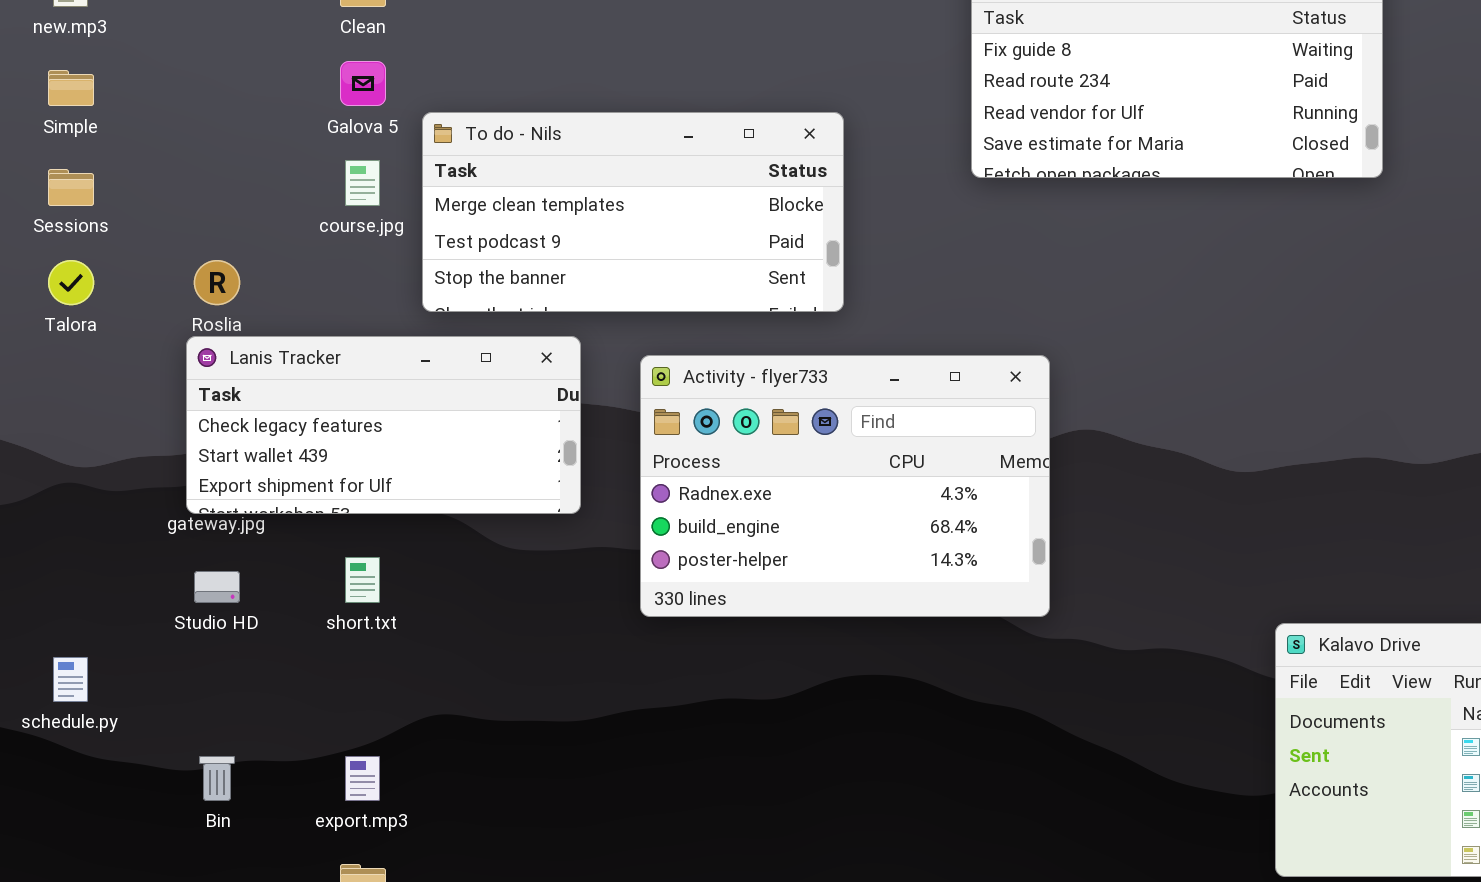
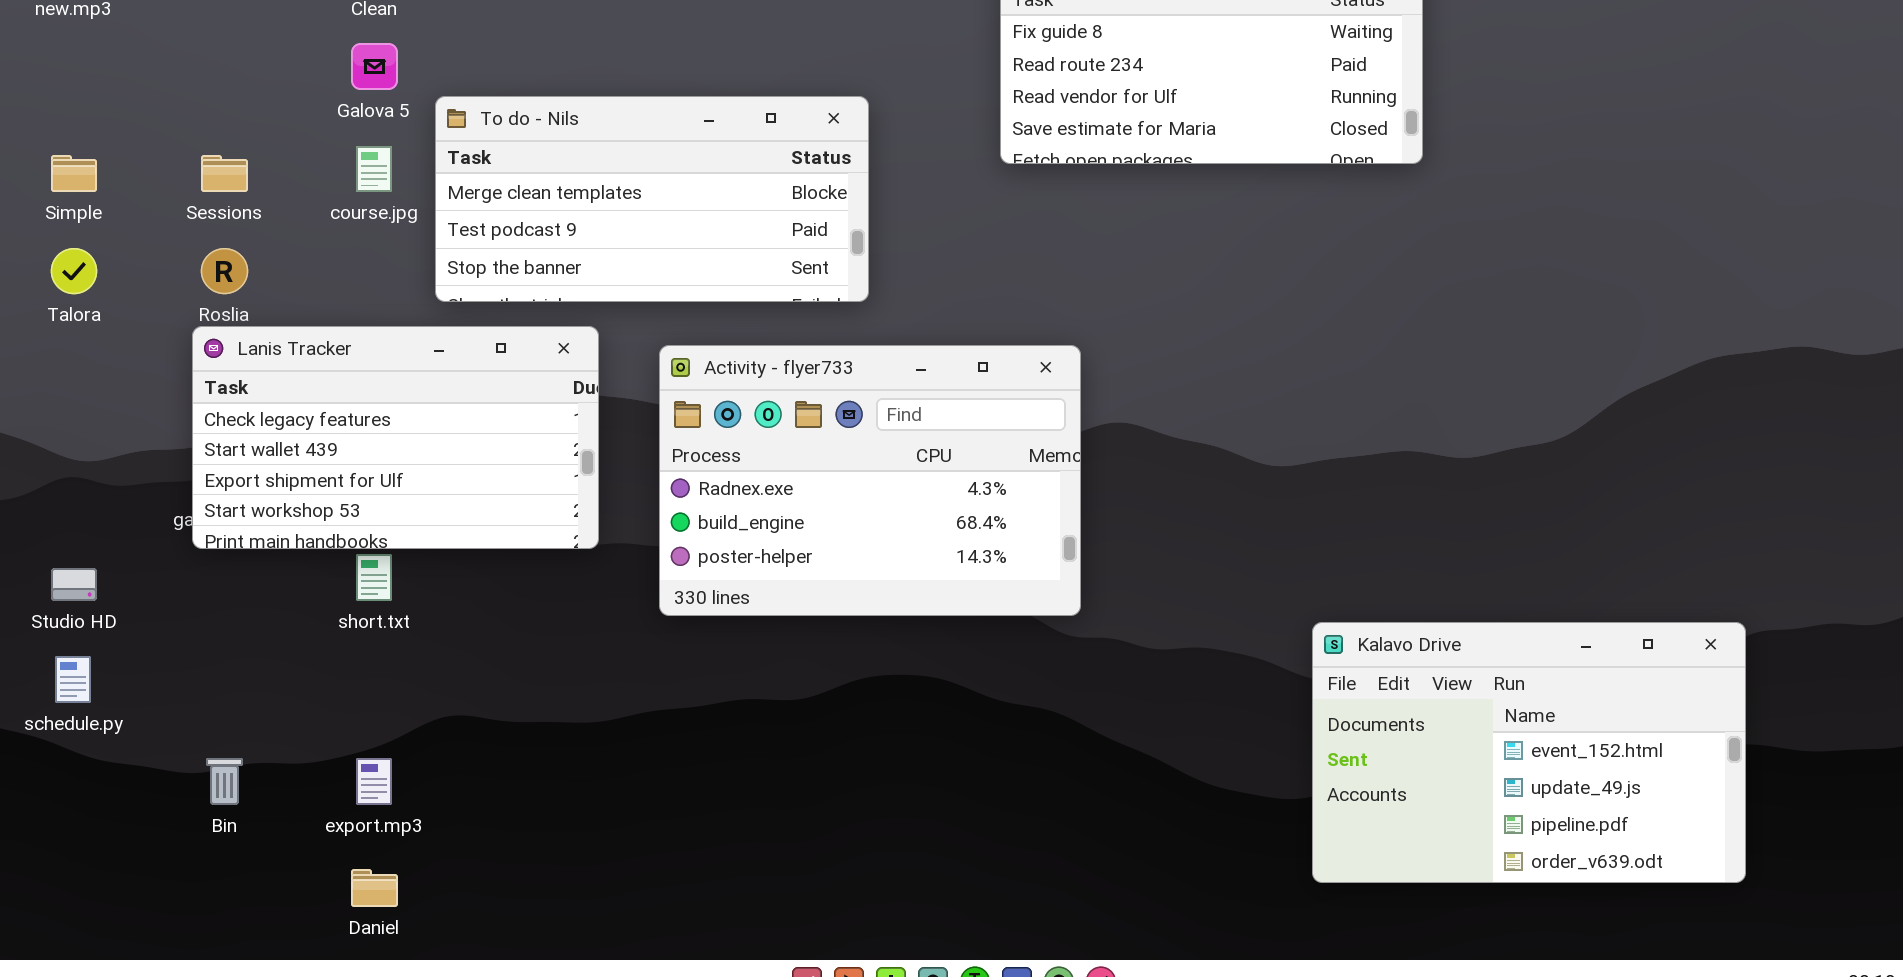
Simple: [48,70,94,106] -> [51,155,97,192], moved
Sessions: [48,169,94,206] -> [201,155,248,192], moved
Lanis Tracker: [186,336,581,514] -> [192,326,599,549], resized
Studio HD: [194,571,240,603] -> [51,568,97,601], moved

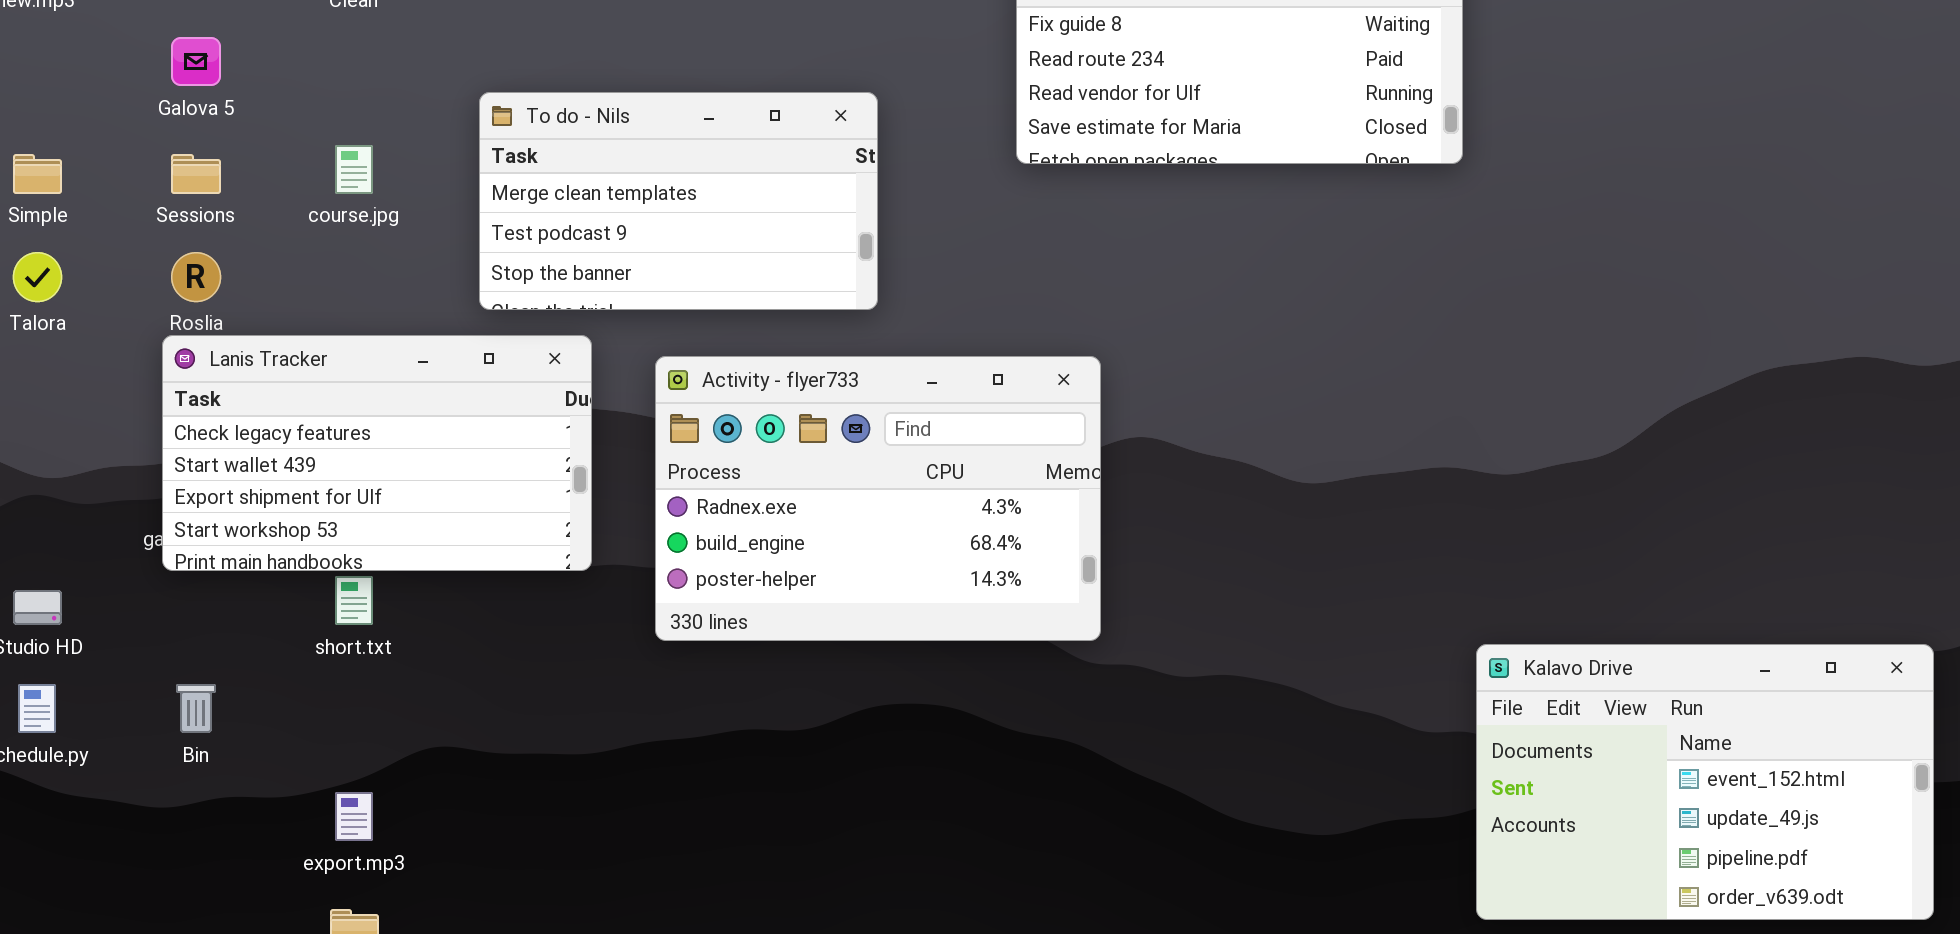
Galova 5: [351,43,398,90] -> [171,37,221,86], moved
To do - Nils: [435,96,869,302] -> [479,92,878,310], resized
Kalavo Drive: [1312,622,1746,883] -> [1476,644,1934,920], moved
Bin: [206,758,243,805] -> [176,684,216,733], moved

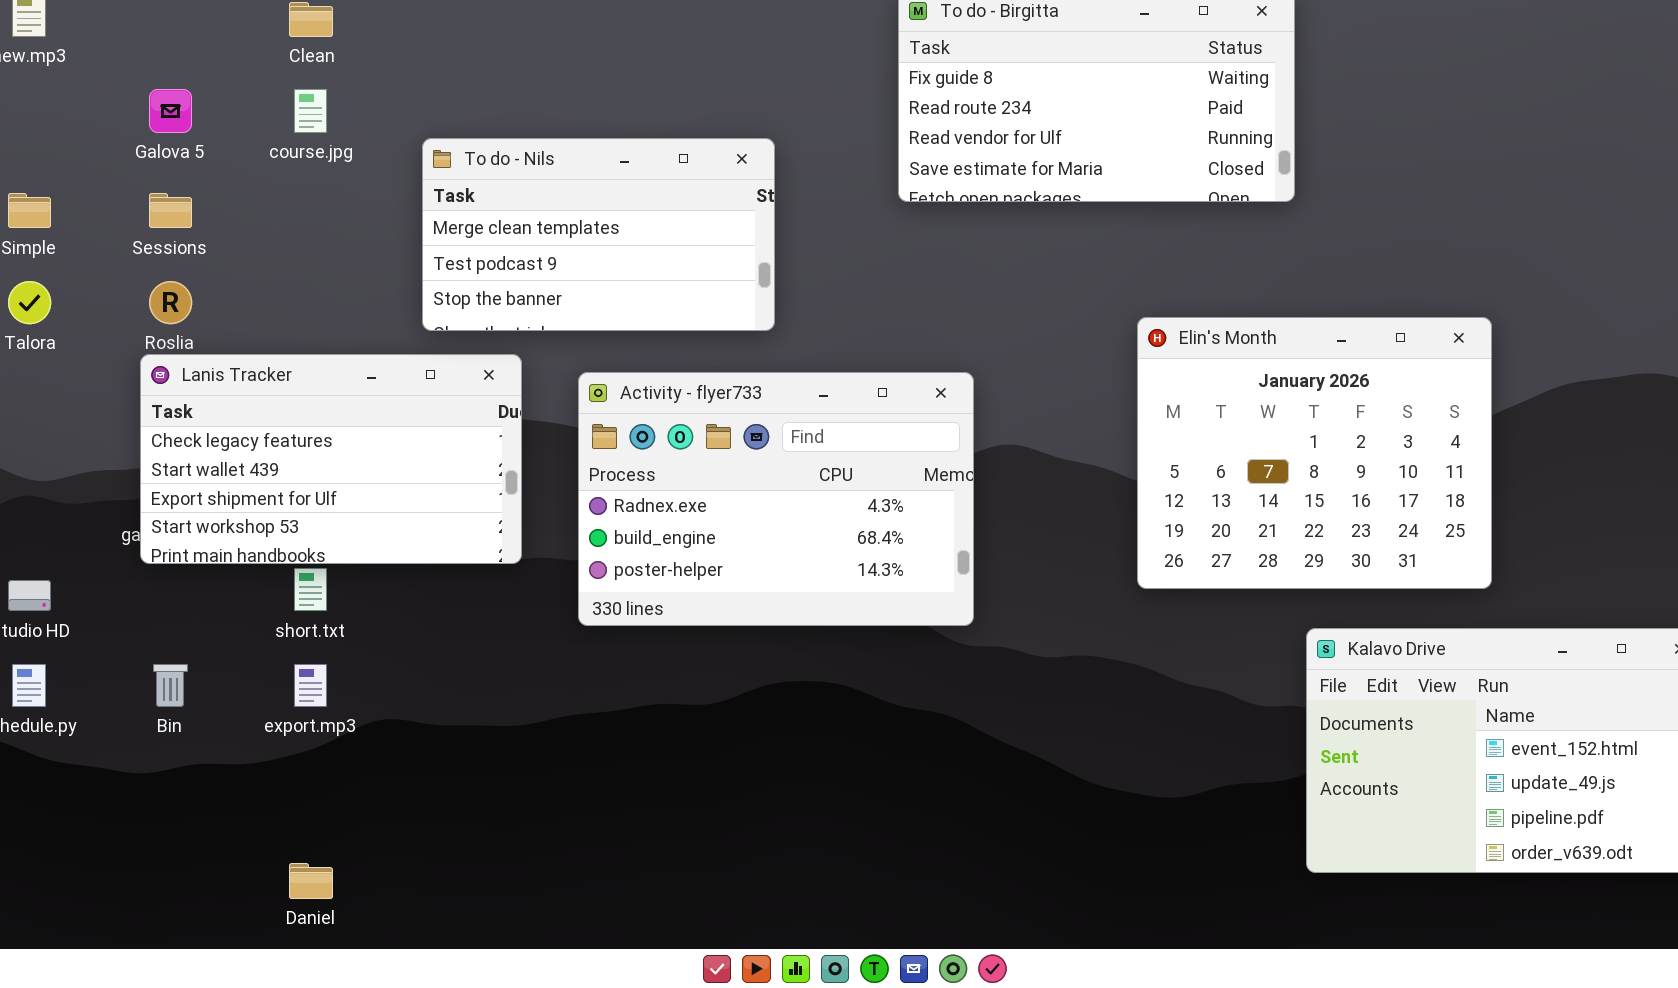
course.jpg: [335,145,373,194] -> [294,89,327,133], moved
Elin's Month: none -> [1137,317,1492,589], opened
export.mp3: [335,792,373,841] -> [294,664,327,707], moved

